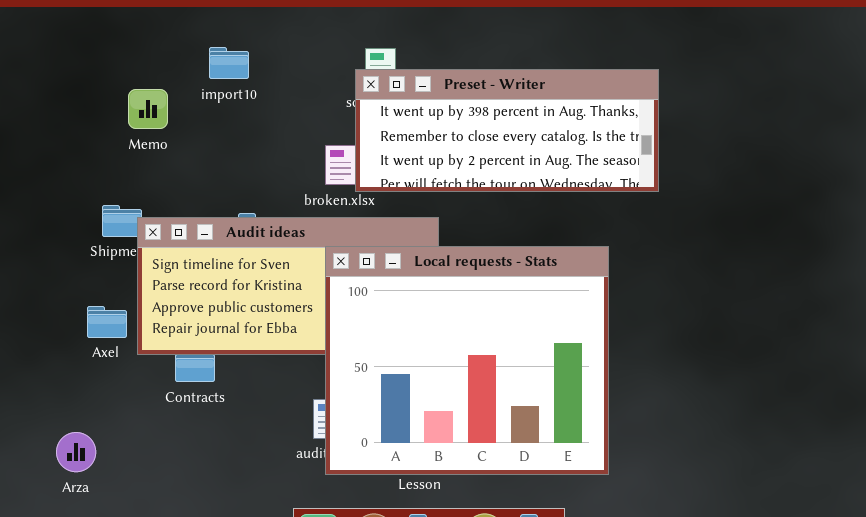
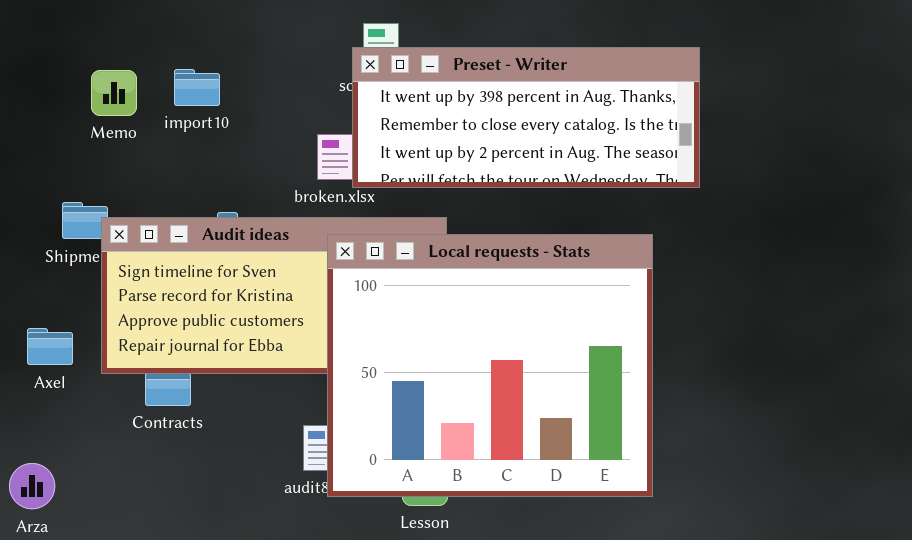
import10: [209,47,249,79] -> [174,69,220,106], moved
Local requests - Stats: [325,246,609,475] -> [327,234,653,497], moved
Axel: [87,306,127,338] -> [27,328,73,365], moved

